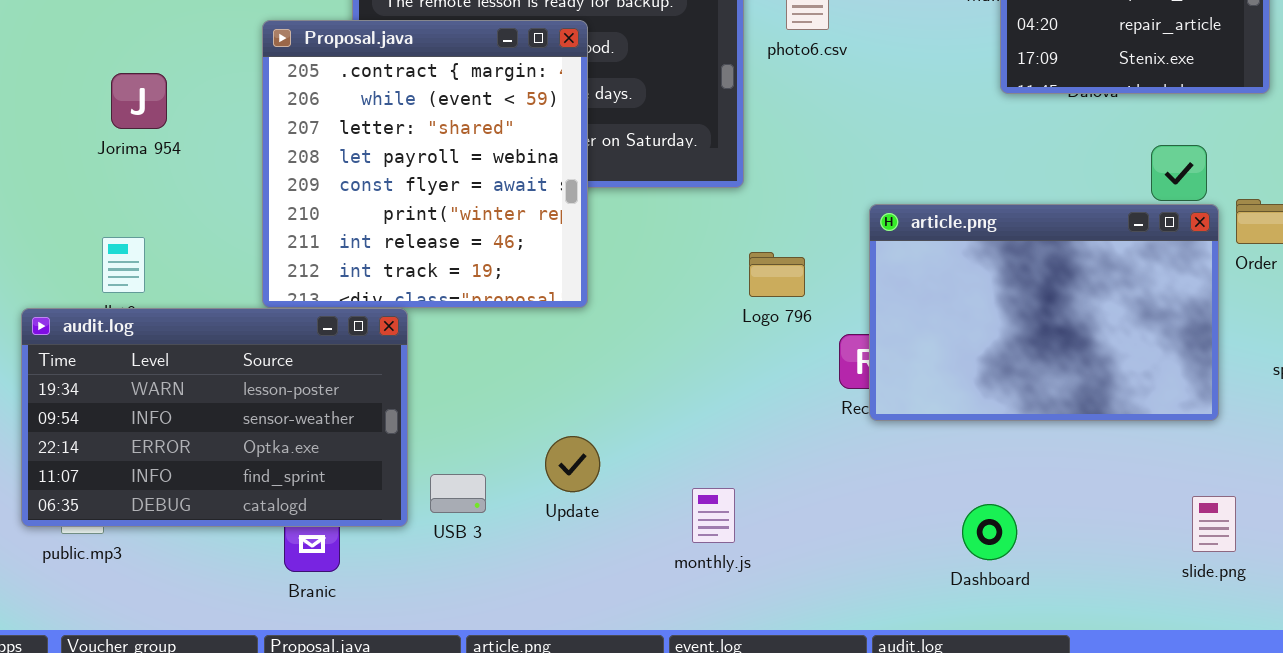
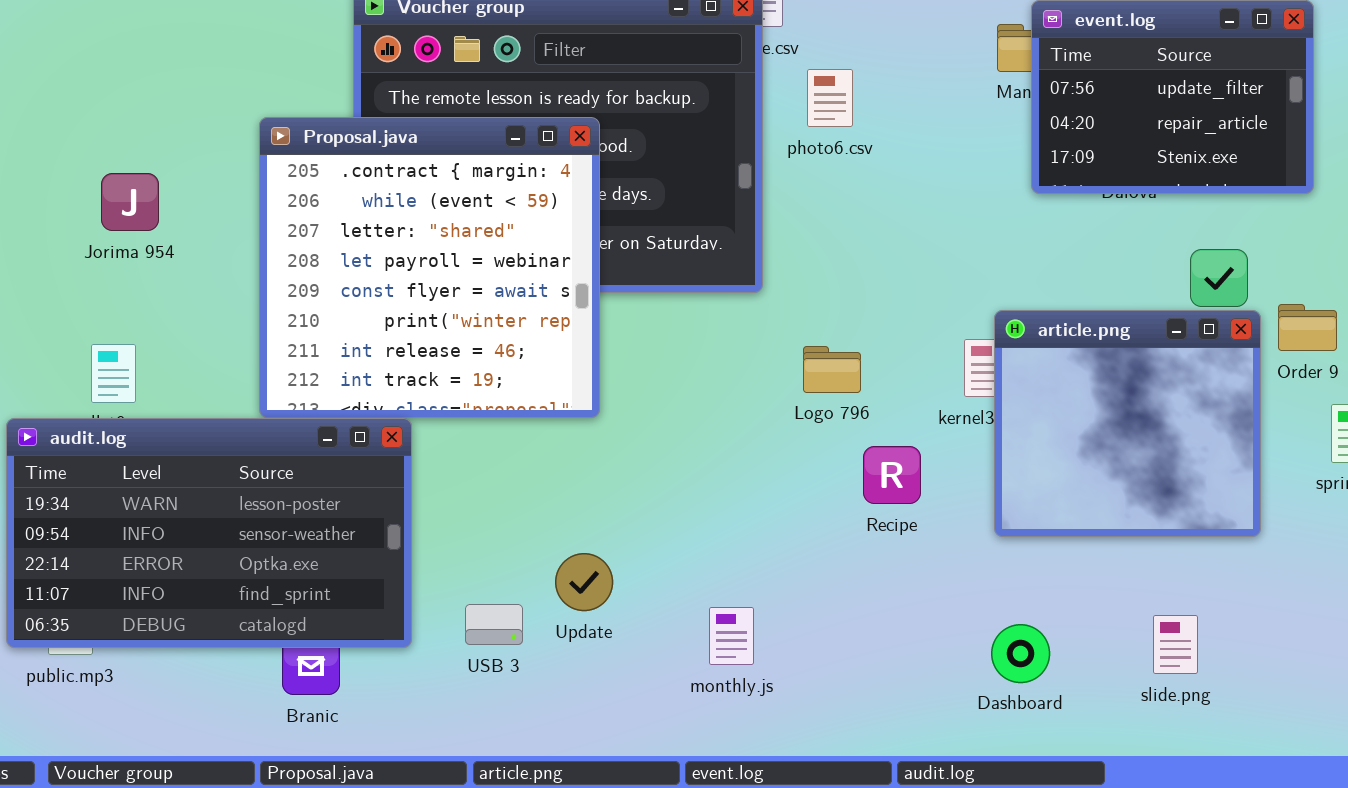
article.png: [869,204,1219,421] -> [994,310,1261,537], resized
Logo 796: [749,252,805,297] -> [803,346,861,393], moved
USB 3: [430,474,486,513] -> [465,604,523,645], moved
slide.png: [1192,496,1236,552] -> [1153,615,1198,674], moved

